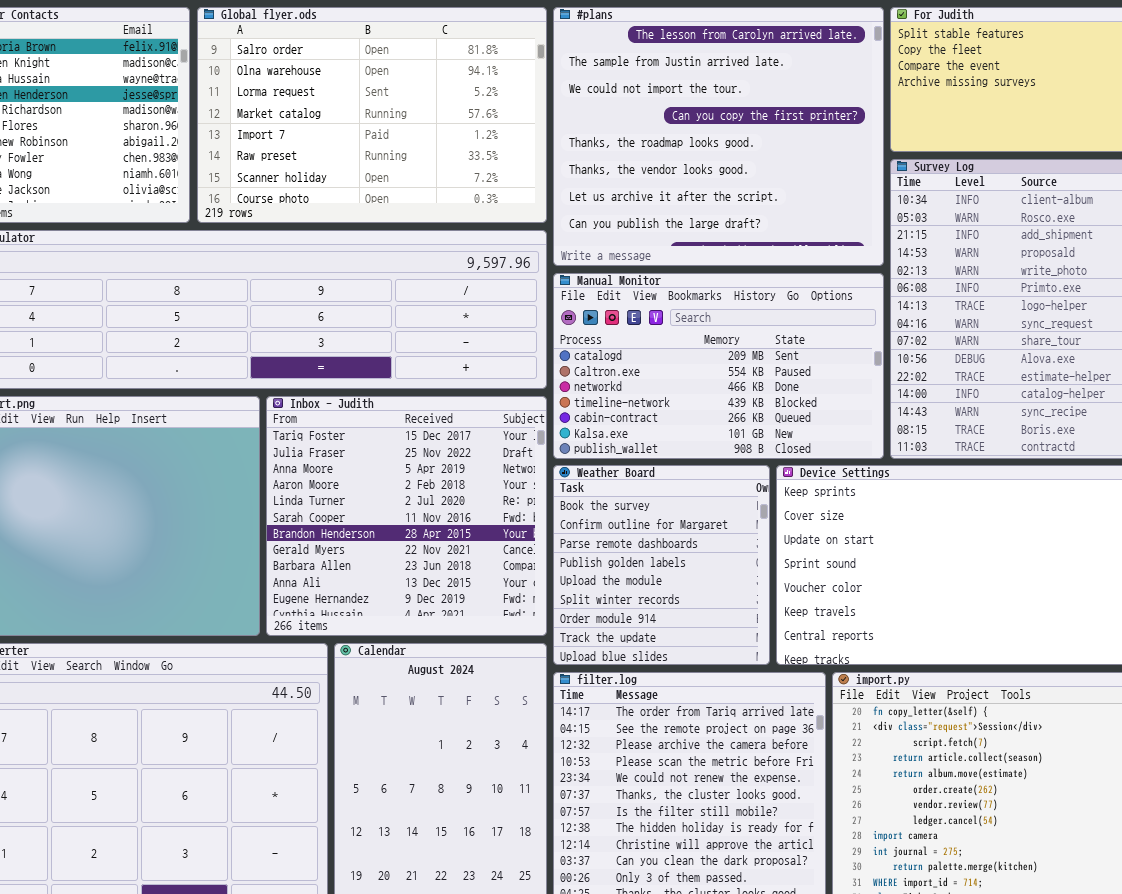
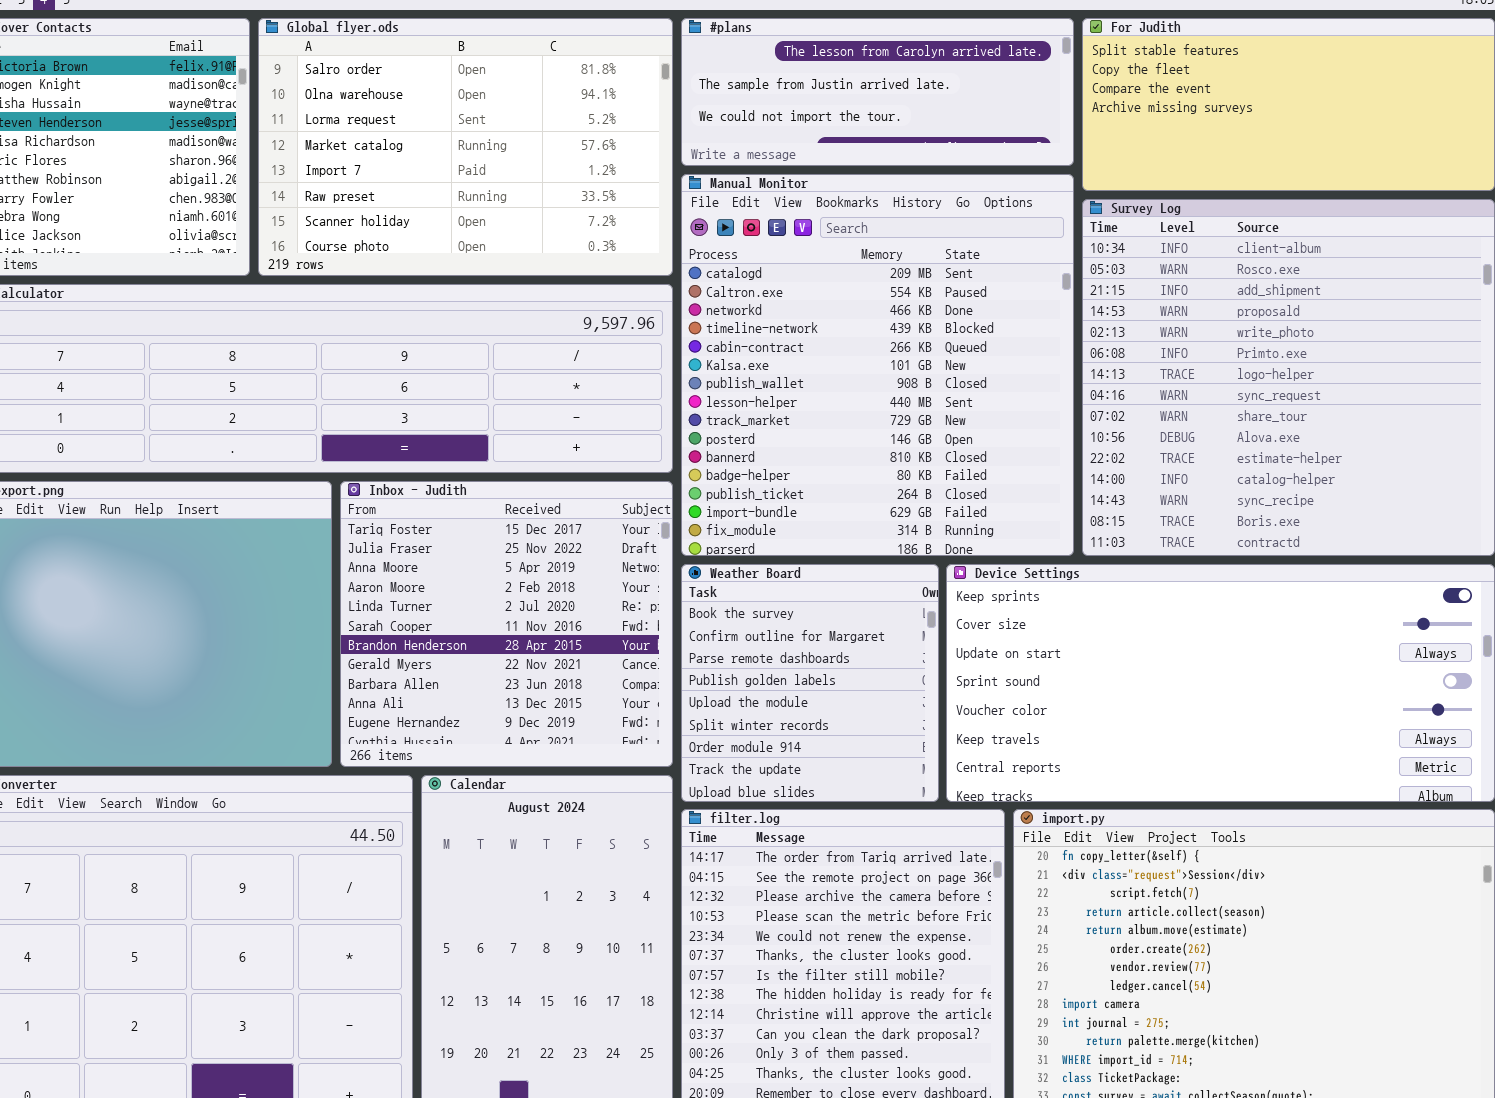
#plans: [553,7,884,266] -> [681,18,1074,166], resized
Manual Monitor: [553,273,884,459] -> [681,174,1074,556], resized

